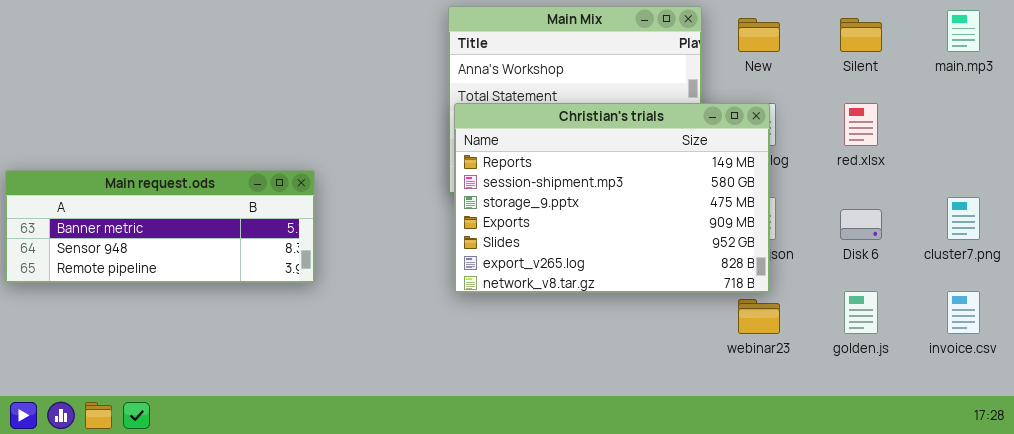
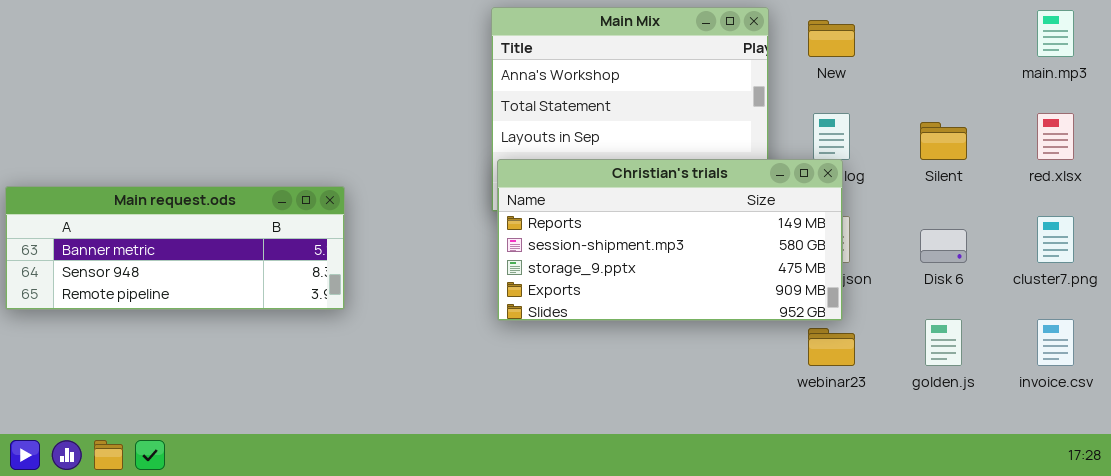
Silent: [840,18,882,52] -> [920,122,967,160], moved
Christian's trials: [454,103,770,293] -> [497,159,843,321], resized
red.xlsx: [844,103,878,146] -> [1037,113,1074,160], moved

